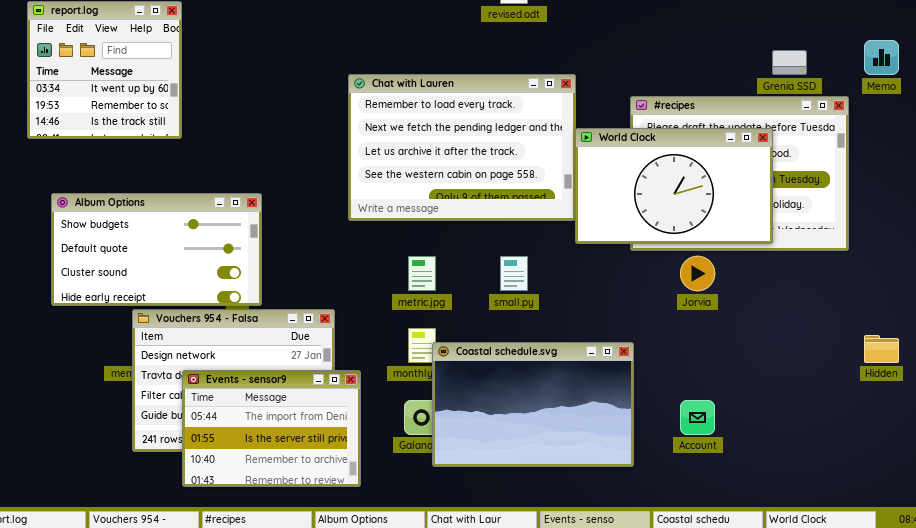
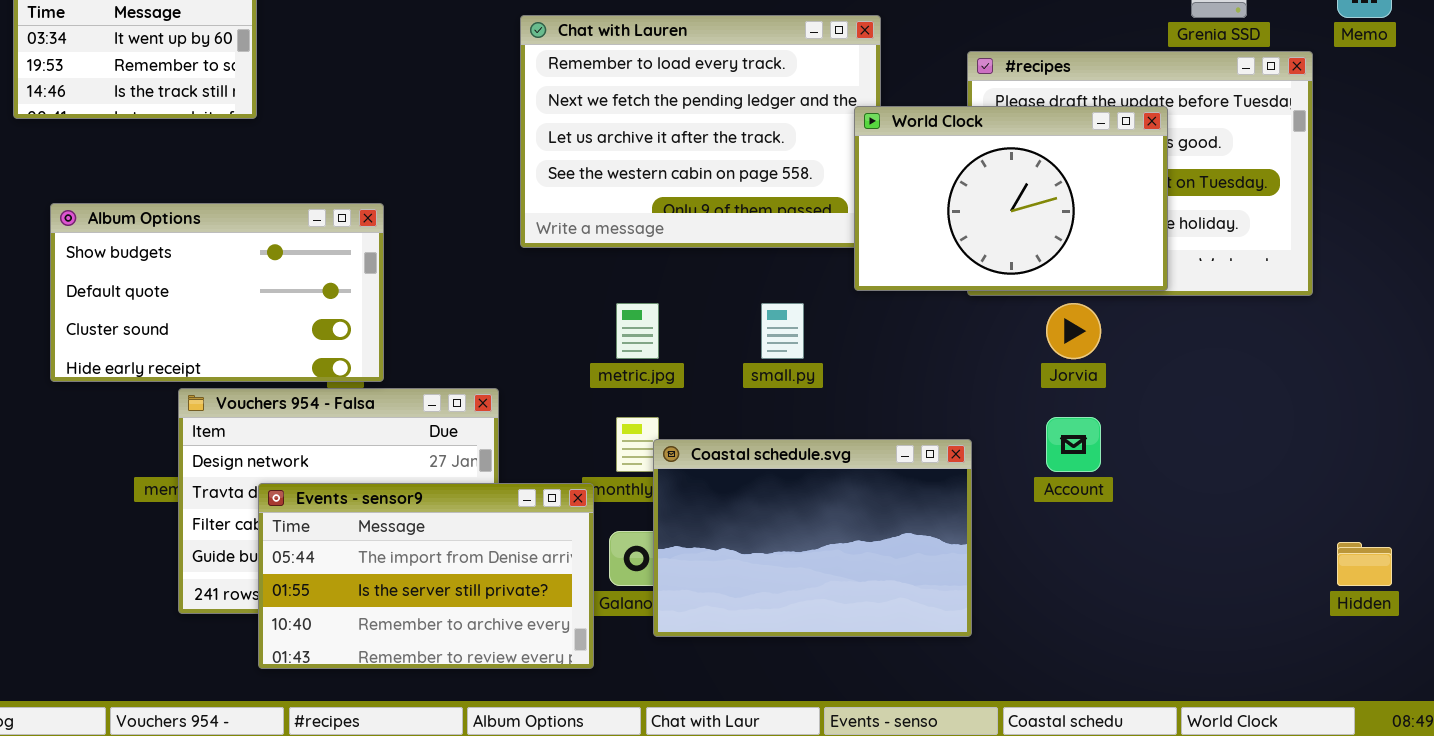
World Clock: [575,128,773,244] -> [854,106,1168,291], moved
Hidden: [864,335,899,363] -> [1337,542,1392,586], moved
Events - sensor9: [182,370,361,487] -> [258,483,594,669], resized
Account: [680,400,715,435] -> [1046,417,1101,472], moved

